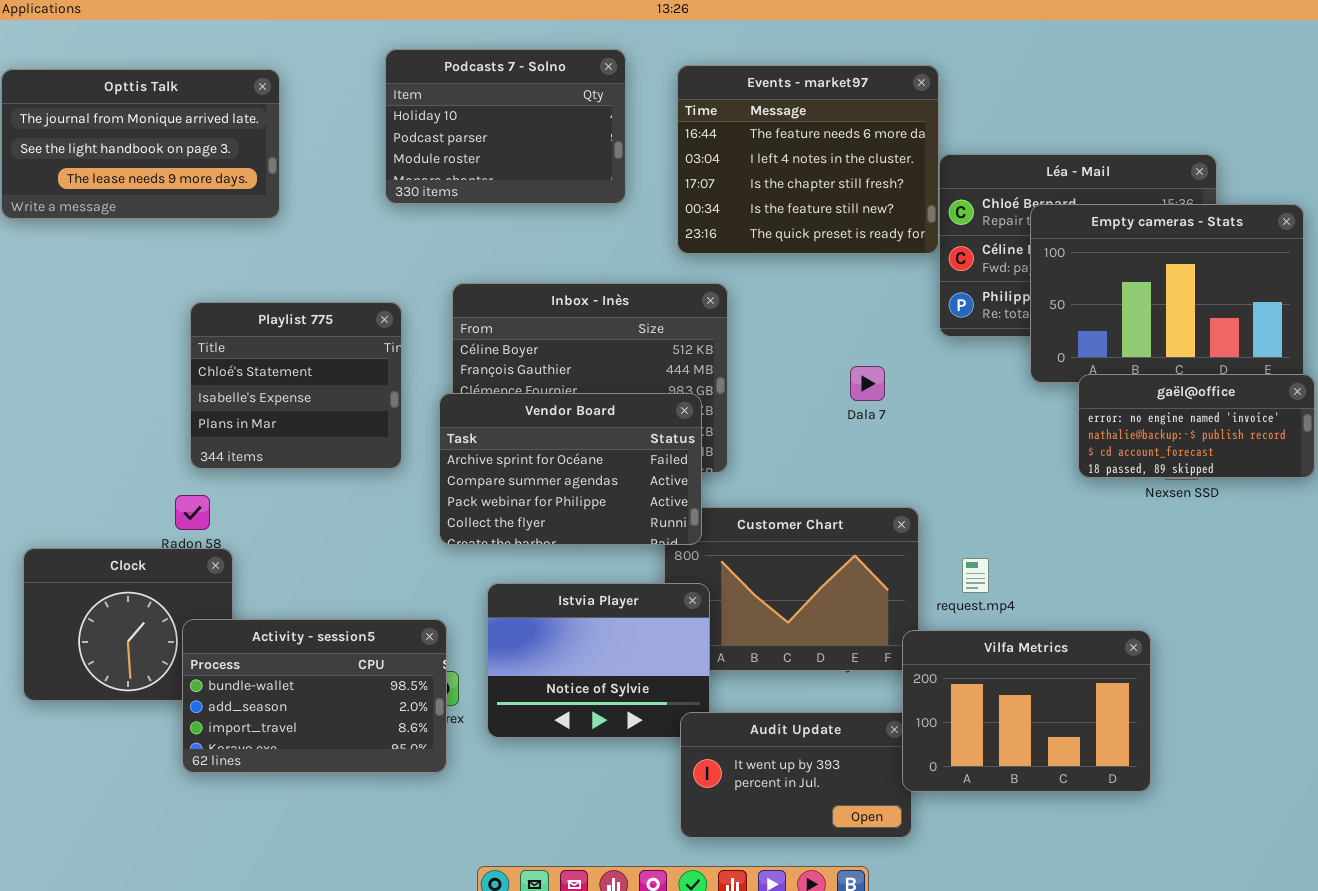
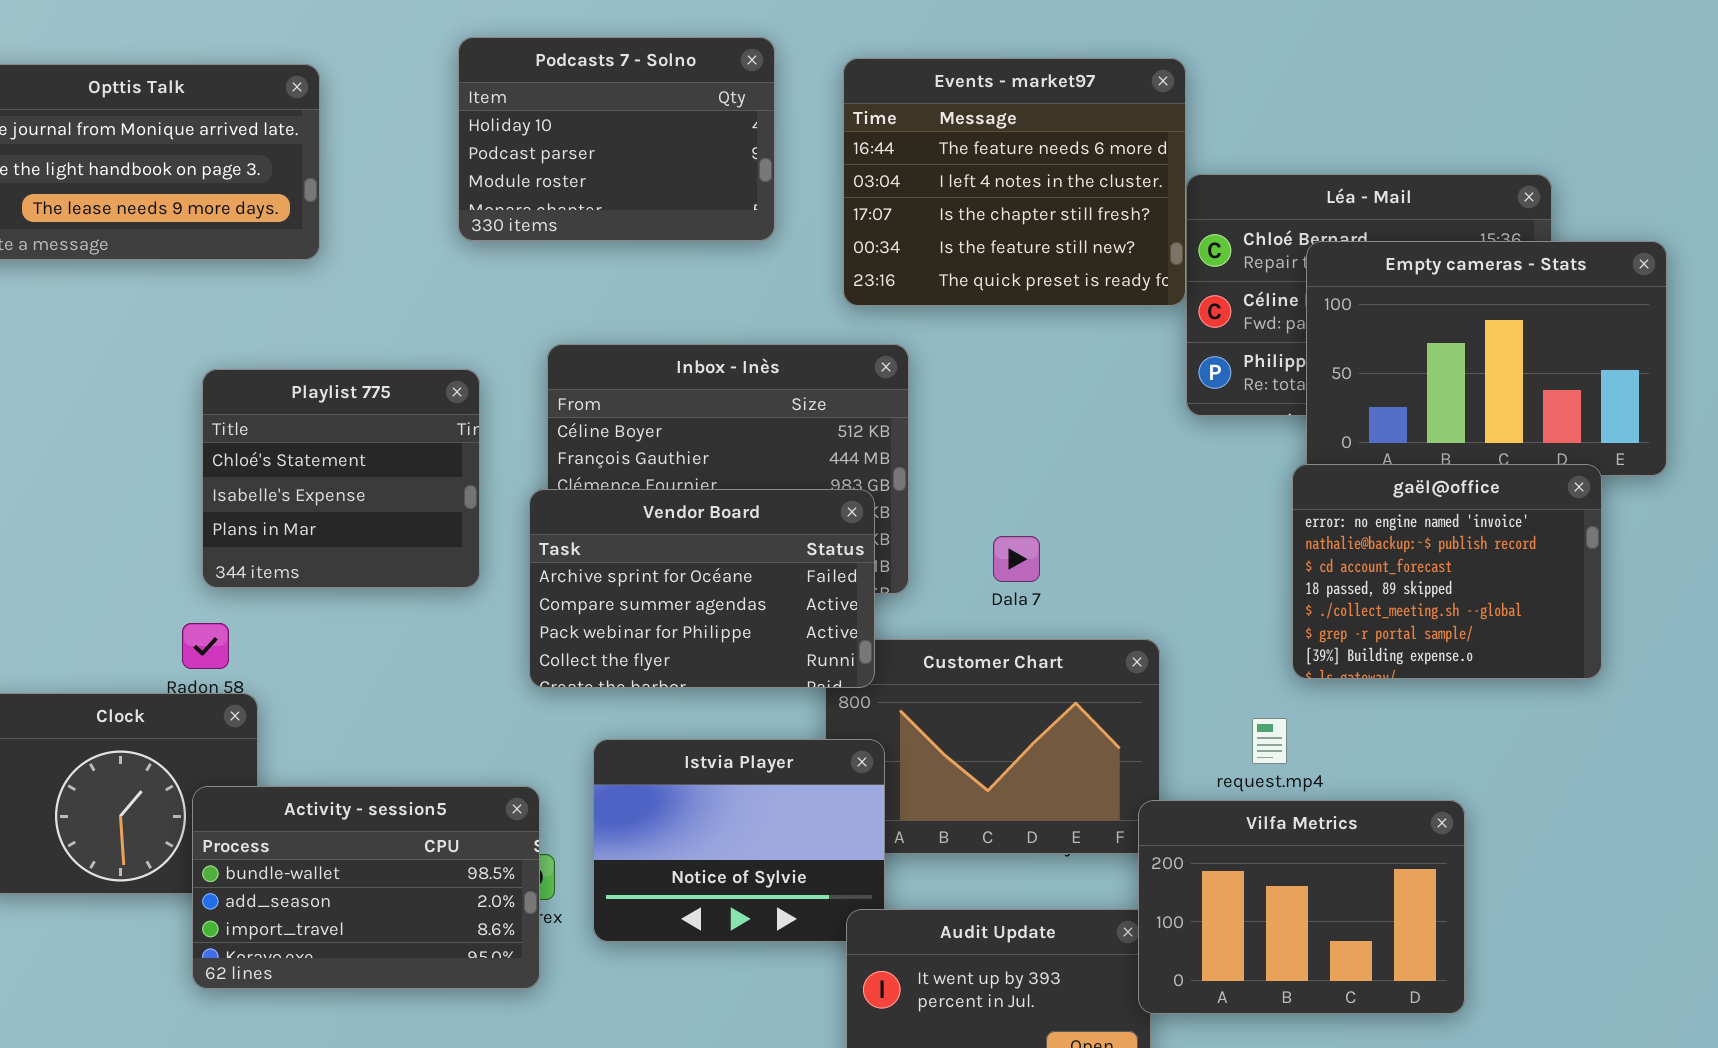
Dala 7: [850,366,885,401] -> [993,536,1040,582], moved
gaël@office: [1078,374,1315,478] -> [1292,464,1602,679], moved, resized
request.mp4: [962,558,989,593] -> [1252,718,1287,764], moved

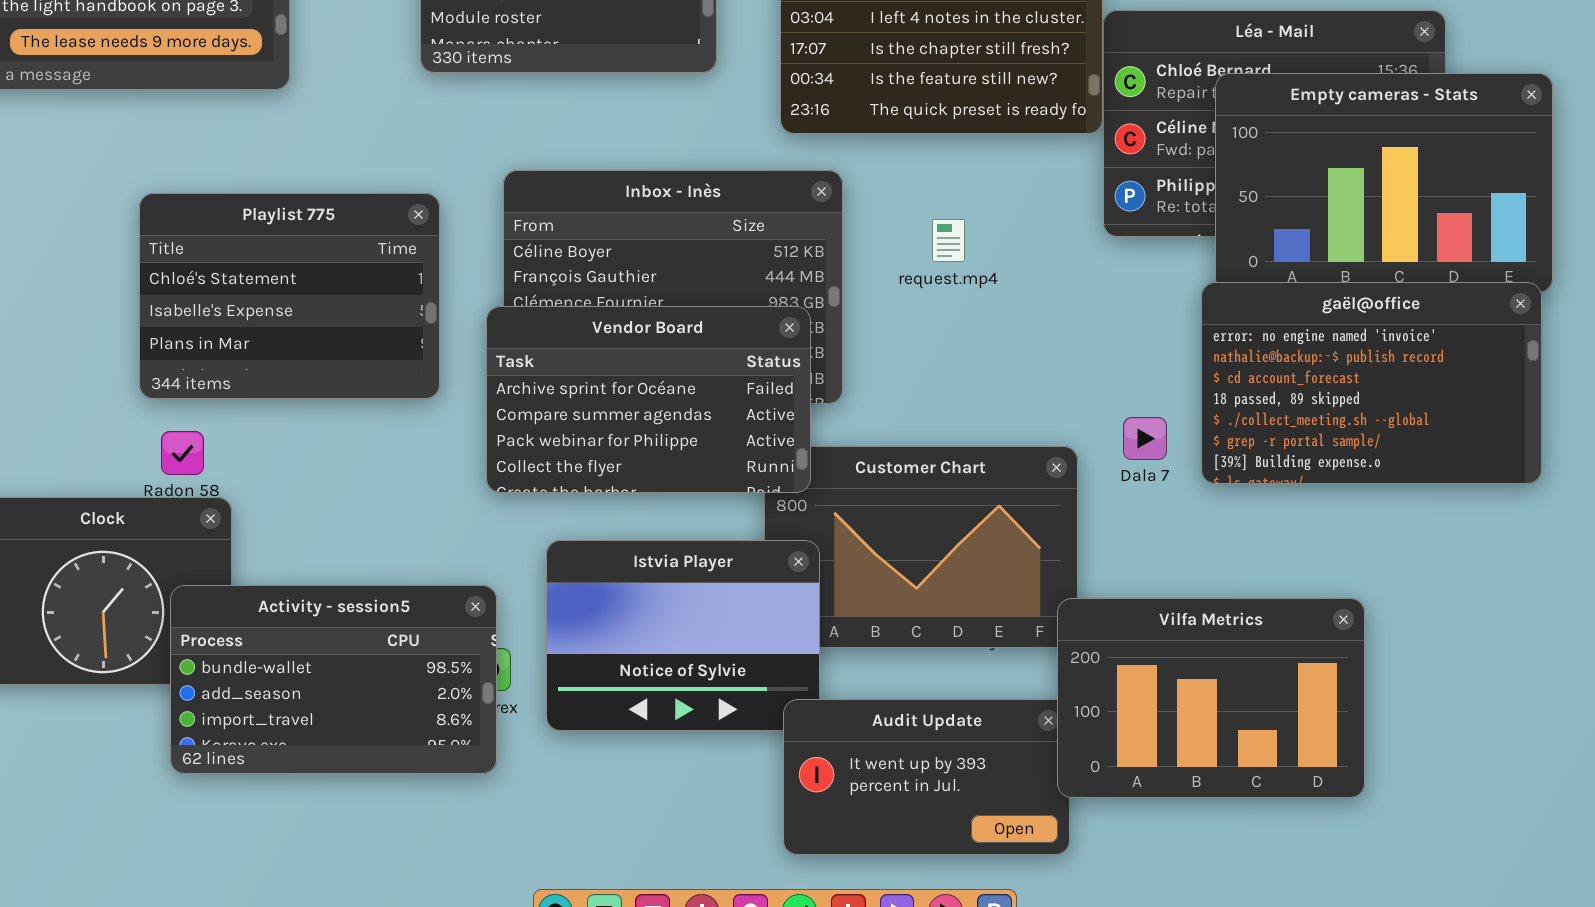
Playlist 775: [202,369,480,588] -> [139,193,440,399], resized
gaël@office: [1292,464,1602,679] -> [1201,282,1542,484], resized
Dala 7: [993,536,1040,582] -> [1123,417,1167,460], moved
request.mp4: [1252,718,1287,764] -> [932,219,965,262], moved

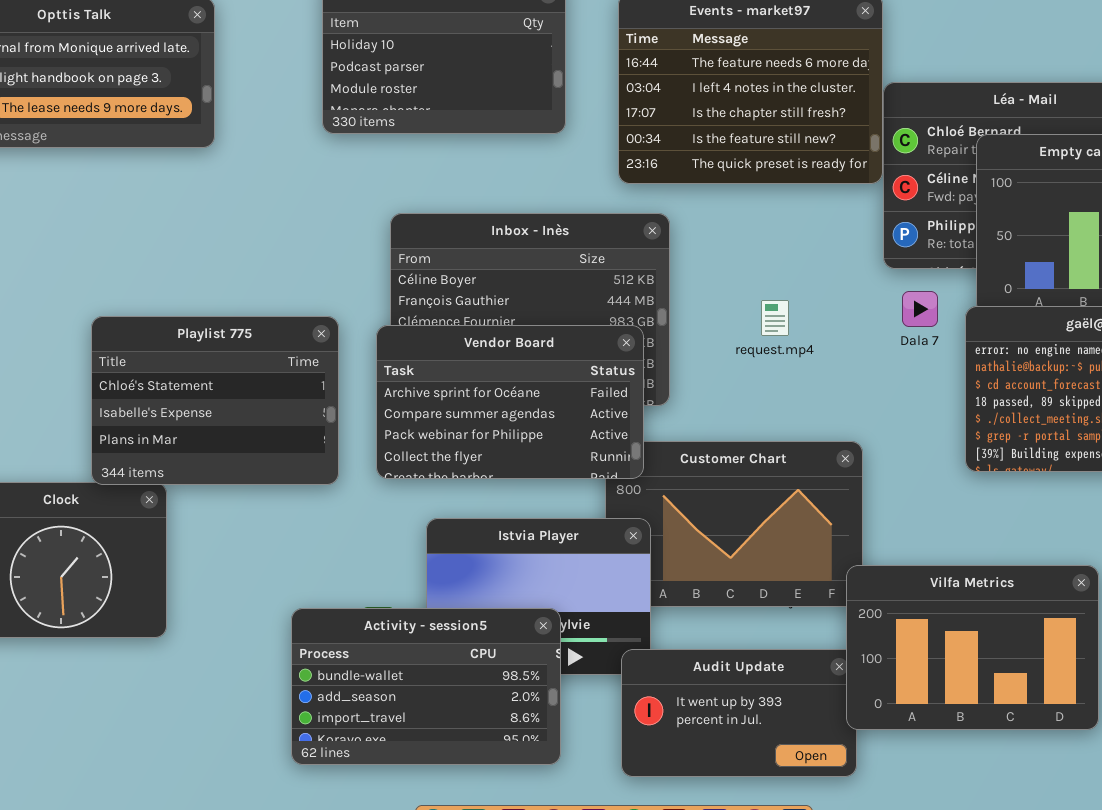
Playlist 775: [139,193,440,399] -> [91,316,339,485], moved
request.mp4: [932,219,965,262] -> [761,300,789,336], moved
Dala 7: [1123,417,1167,460] -> [902,291,938,327], moved
Activity - session5: [170,585,497,774] -> [291,608,561,765], moved

